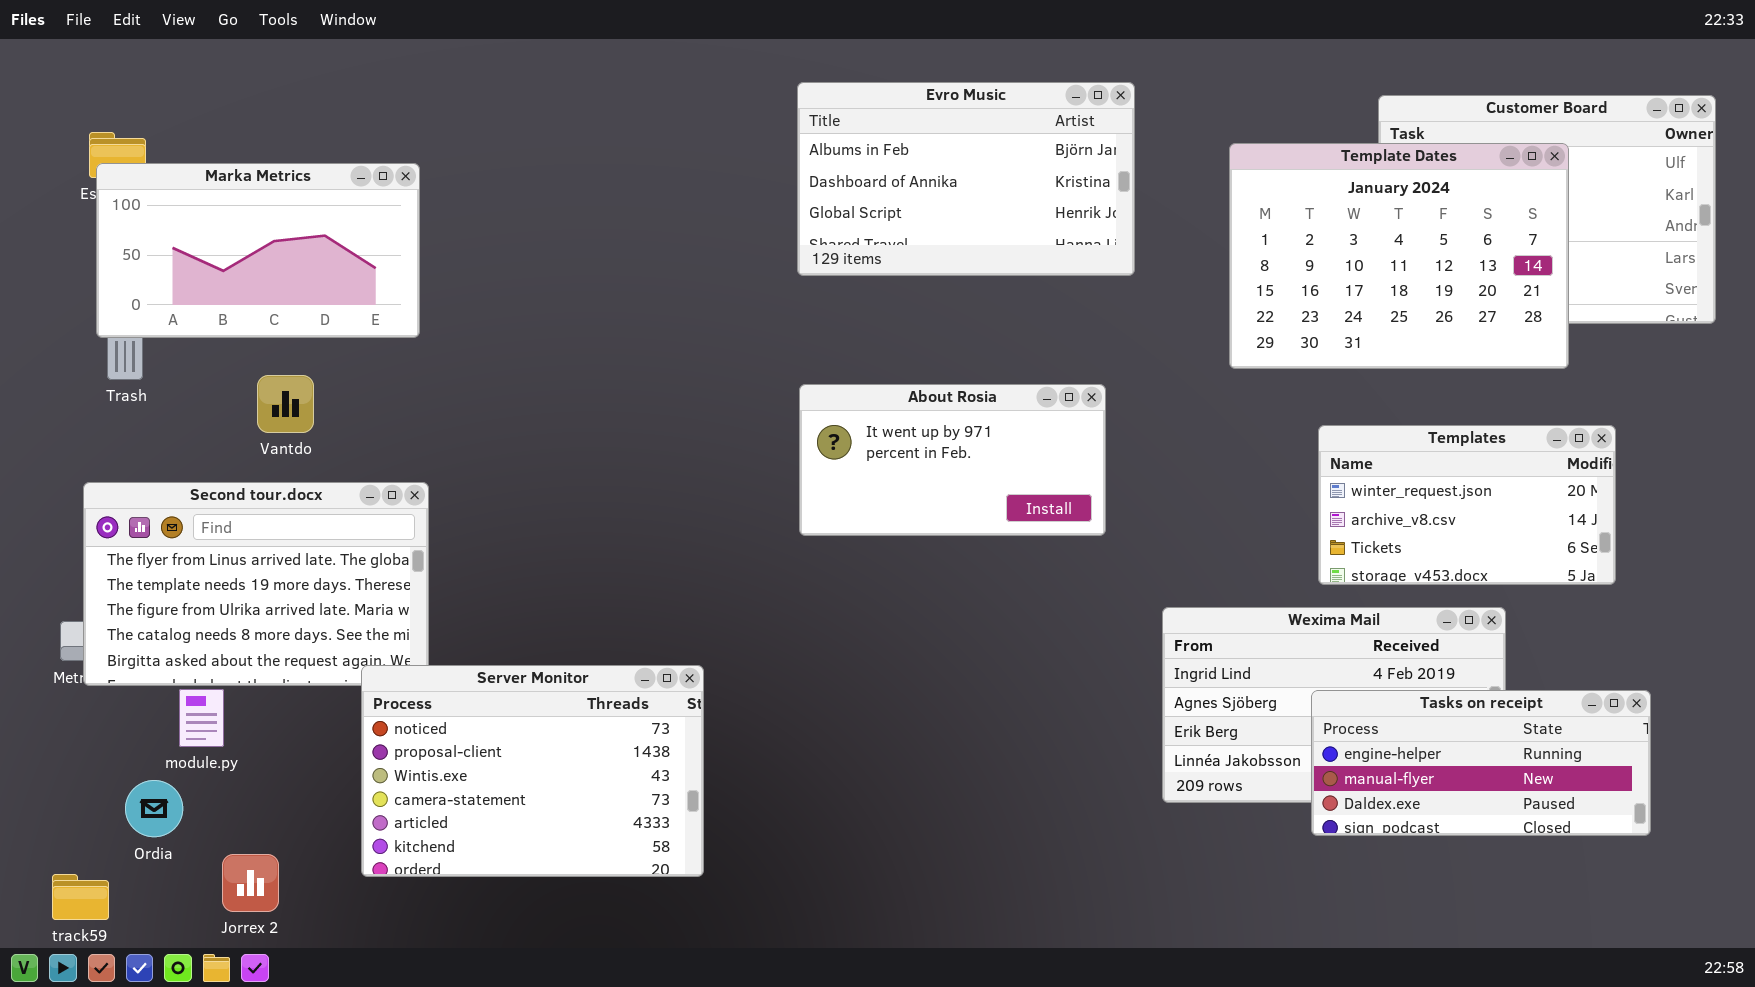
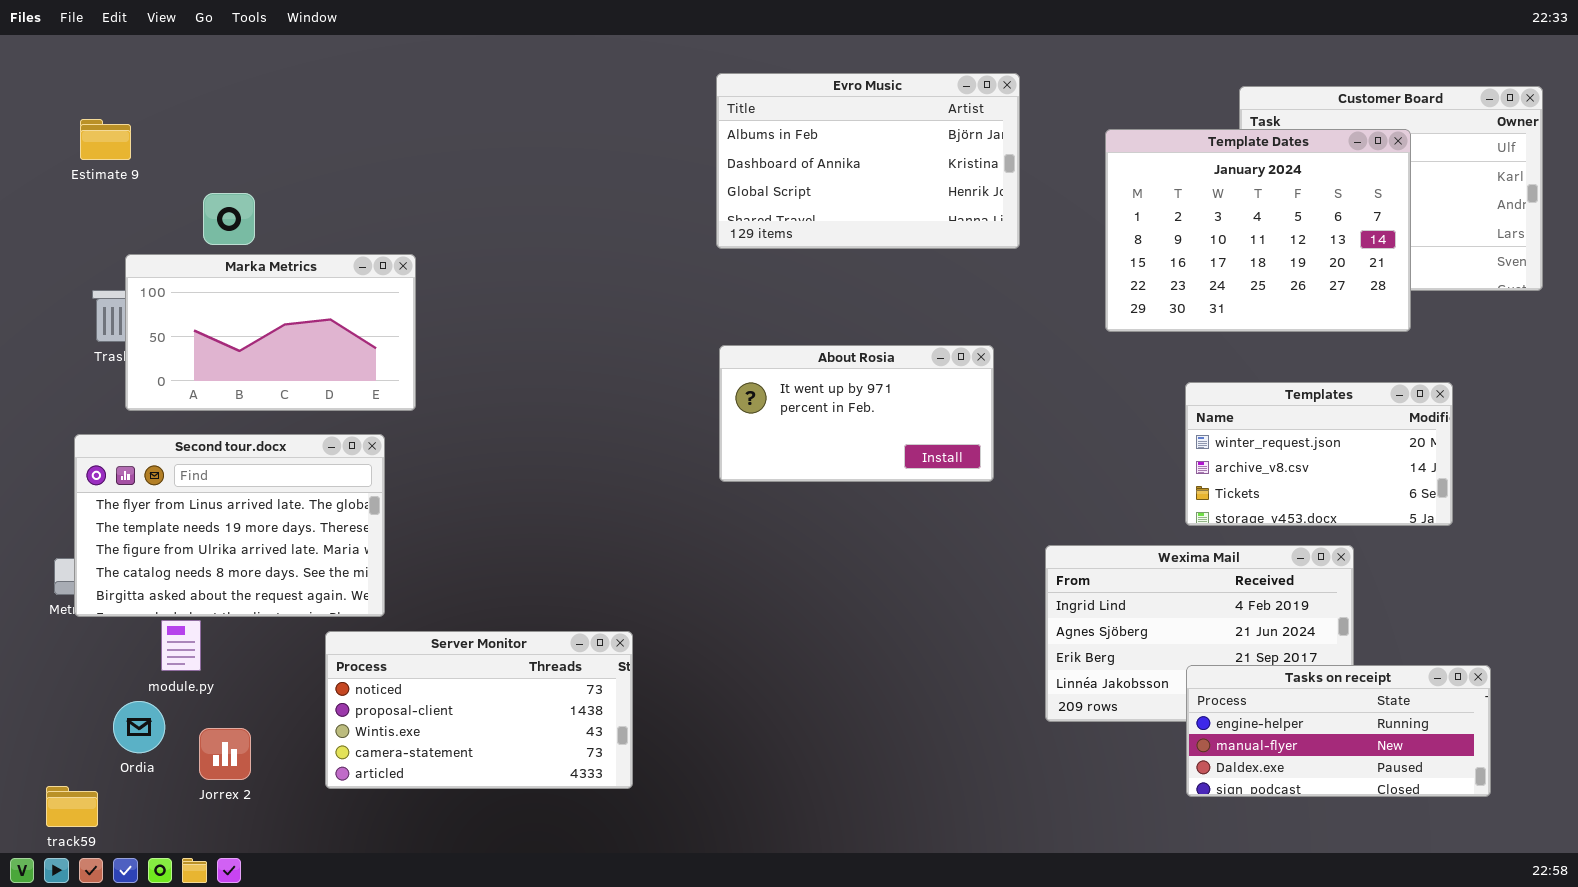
Marka Metrics: [96,163,420,338] -> [125,254,416,411], moved
Server Monitor: [361,665,704,877] -> [325,631,633,789], resized
Tasks on receipt: [1311,690,1651,836] -> [1186,665,1491,797], moved
Jorrex 2: [222,854,279,912] -> [199,728,251,780], moved

